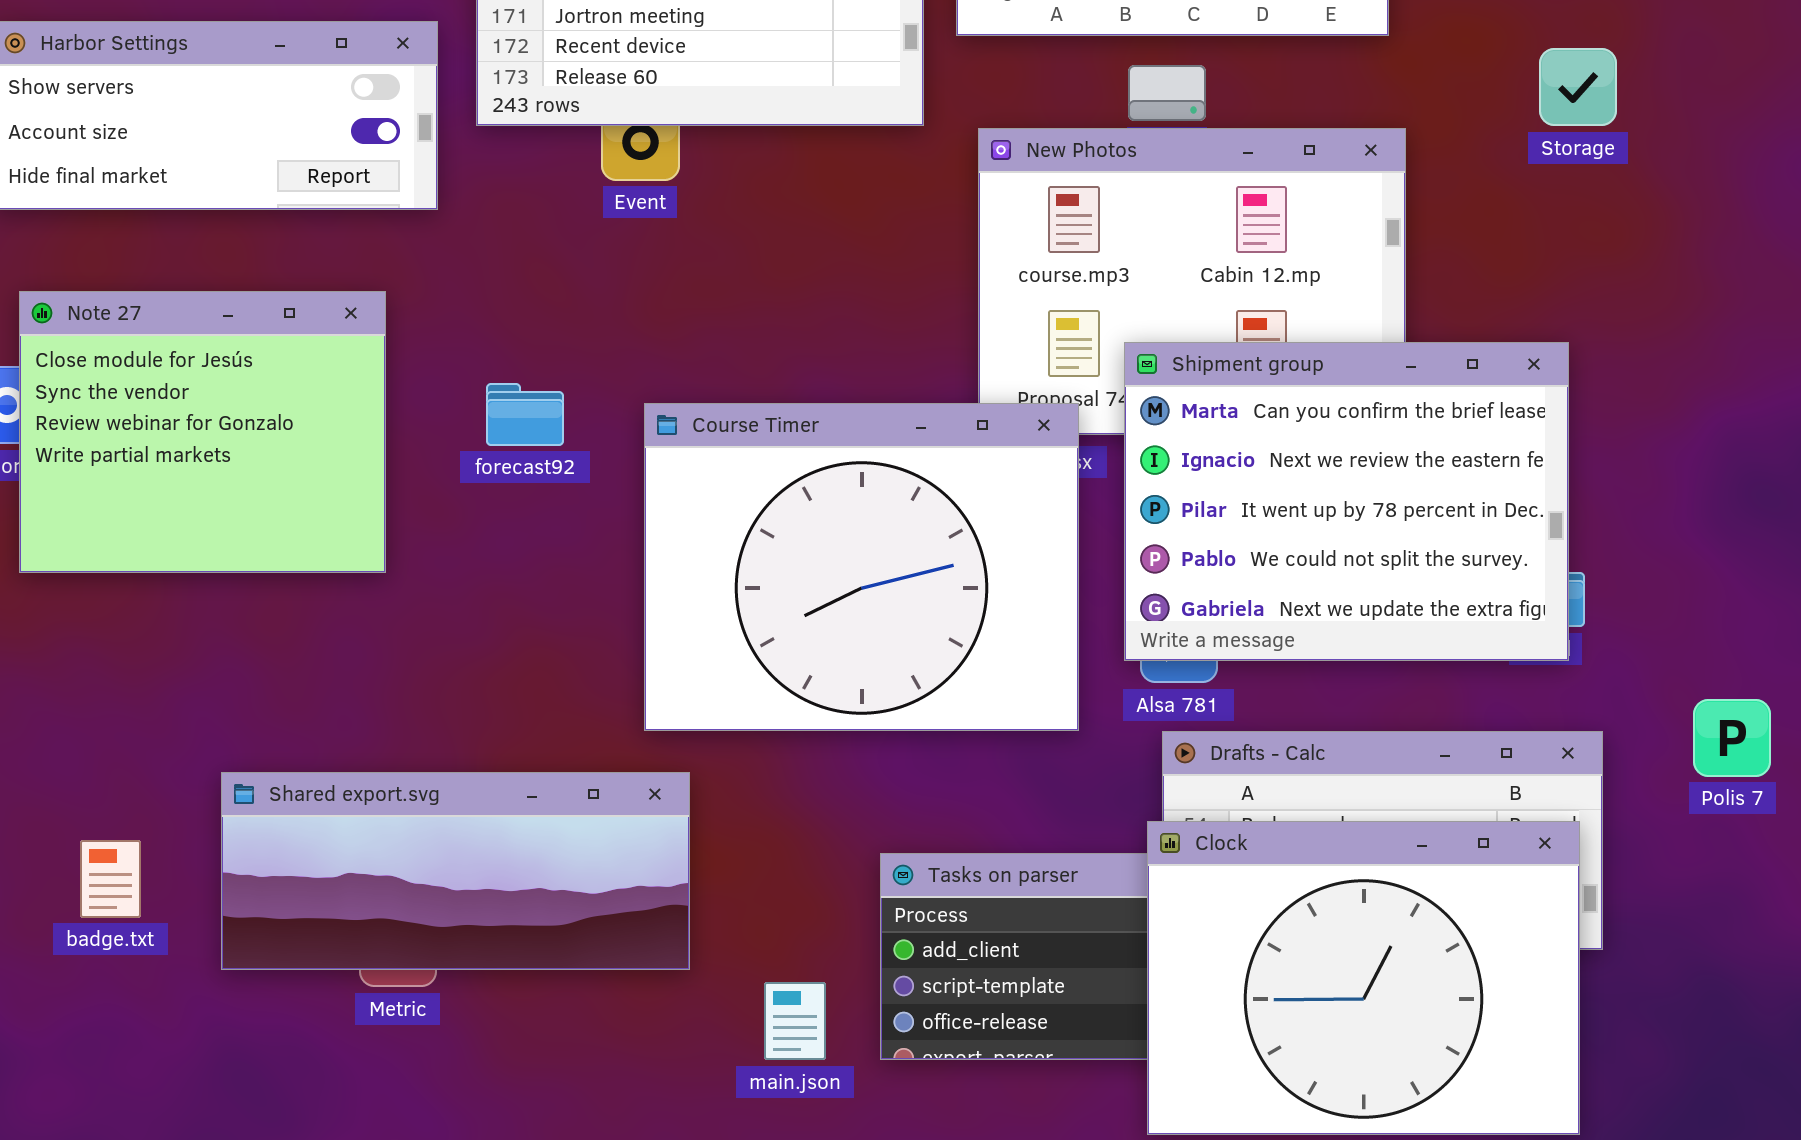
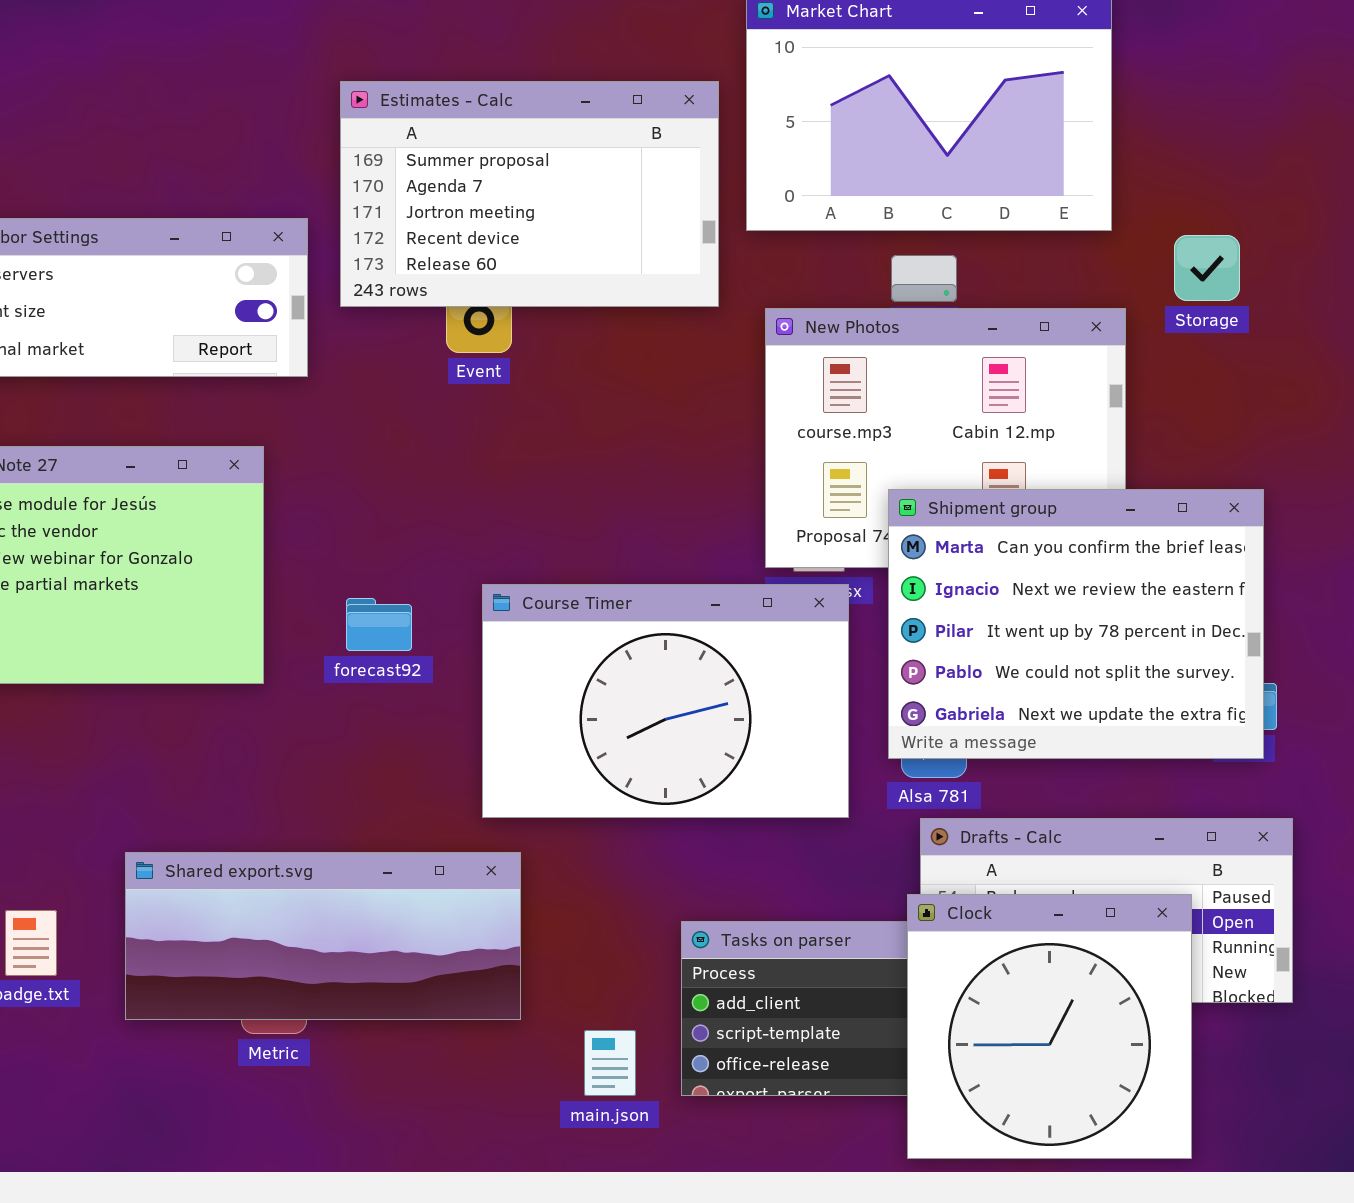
Storage: [1539,48,1617,126] -> [1174,235,1240,301], moved
forecast92: [486,383,564,446] -> [346,598,412,651], moved
Course Timer: [644,403,1079,731] -> [482,584,849,818], resized
Clock: [1147,821,1580,1135] -> [907,894,1192,1159], resized

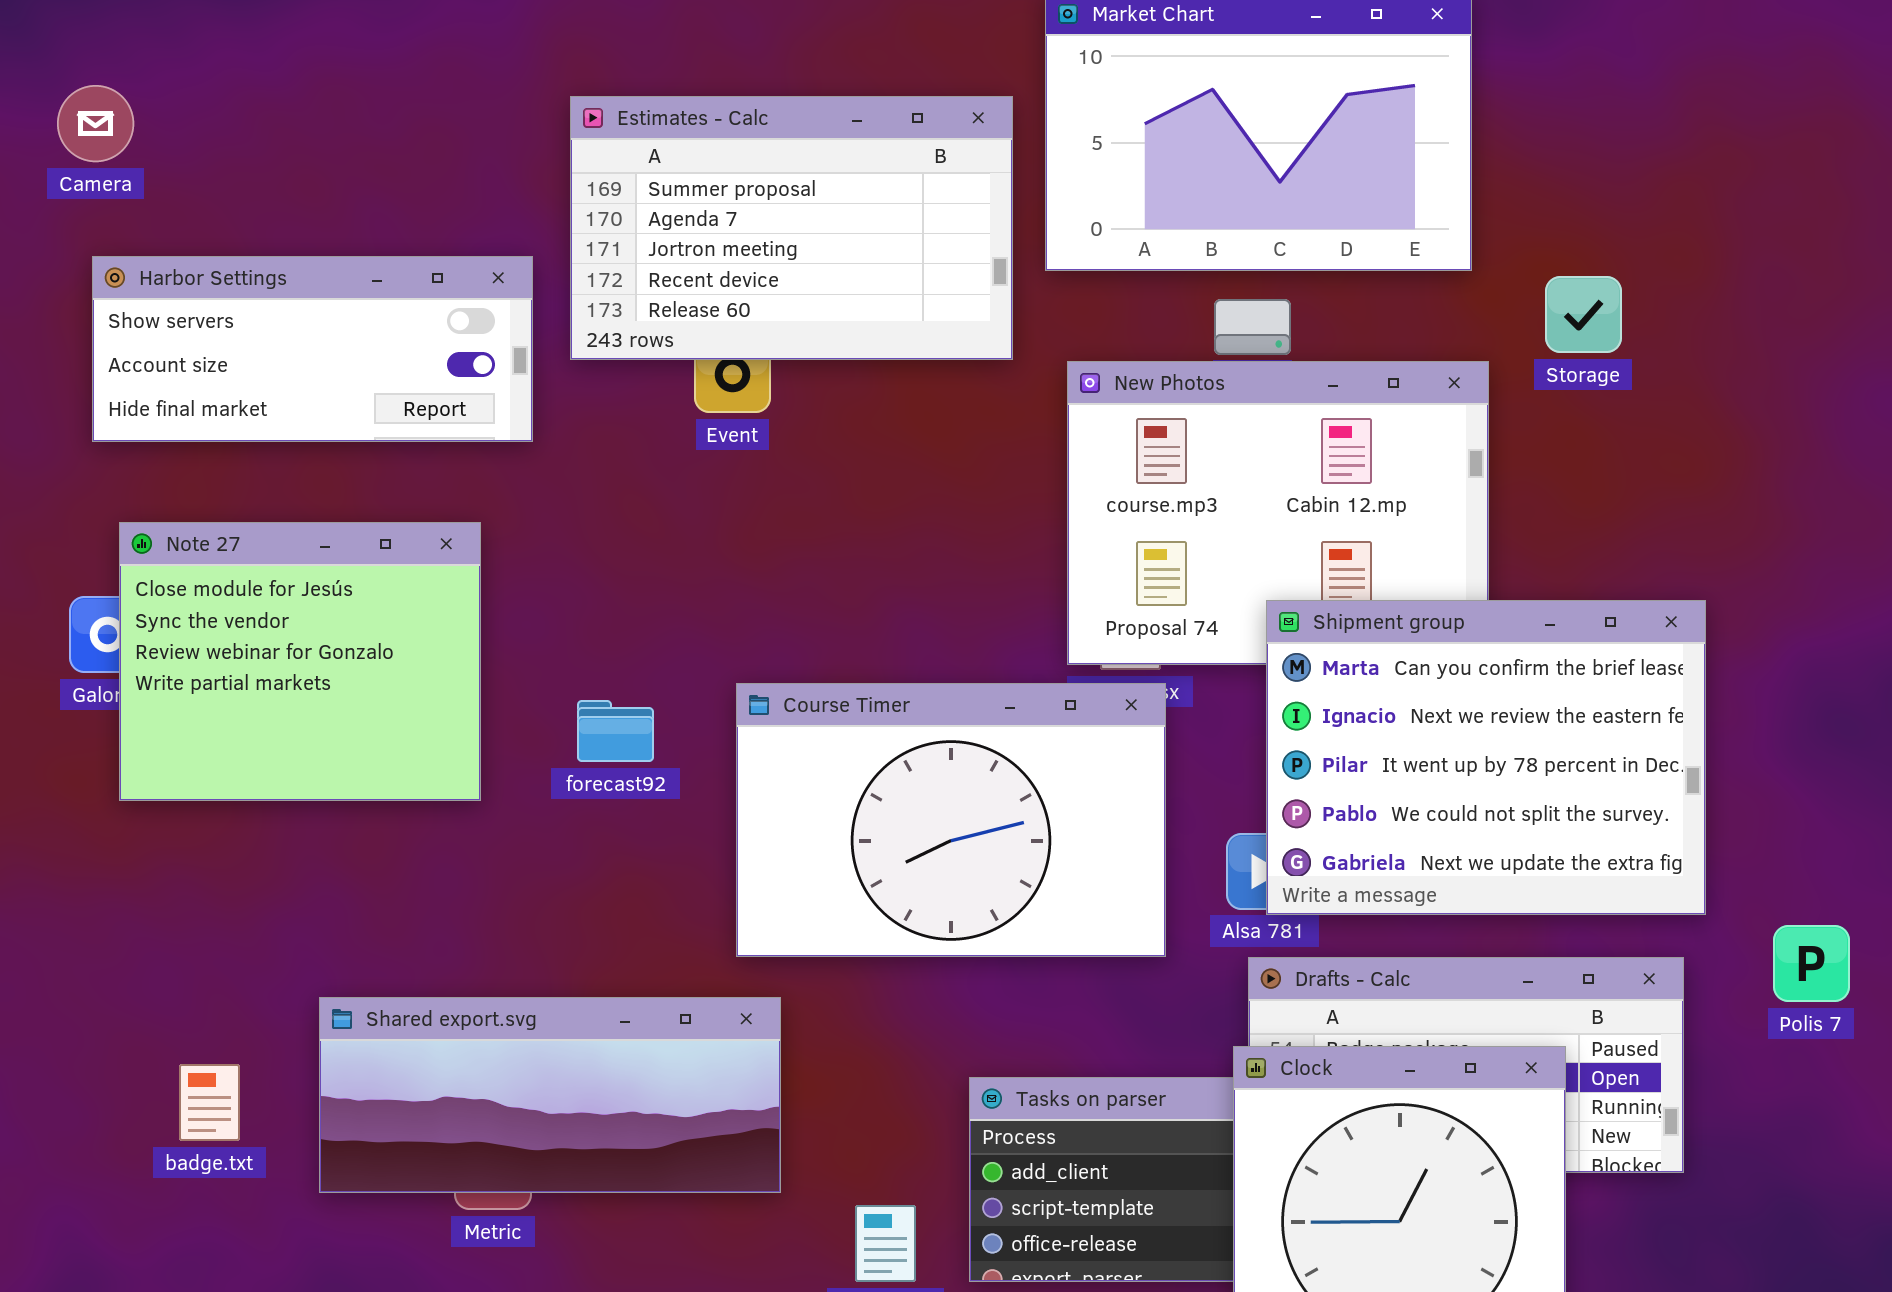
Shipment group: [888,489,1264,759] -> [1266,600,1706,915], moved

